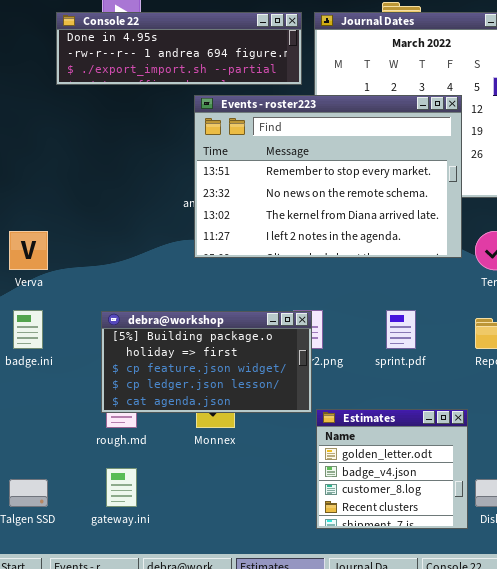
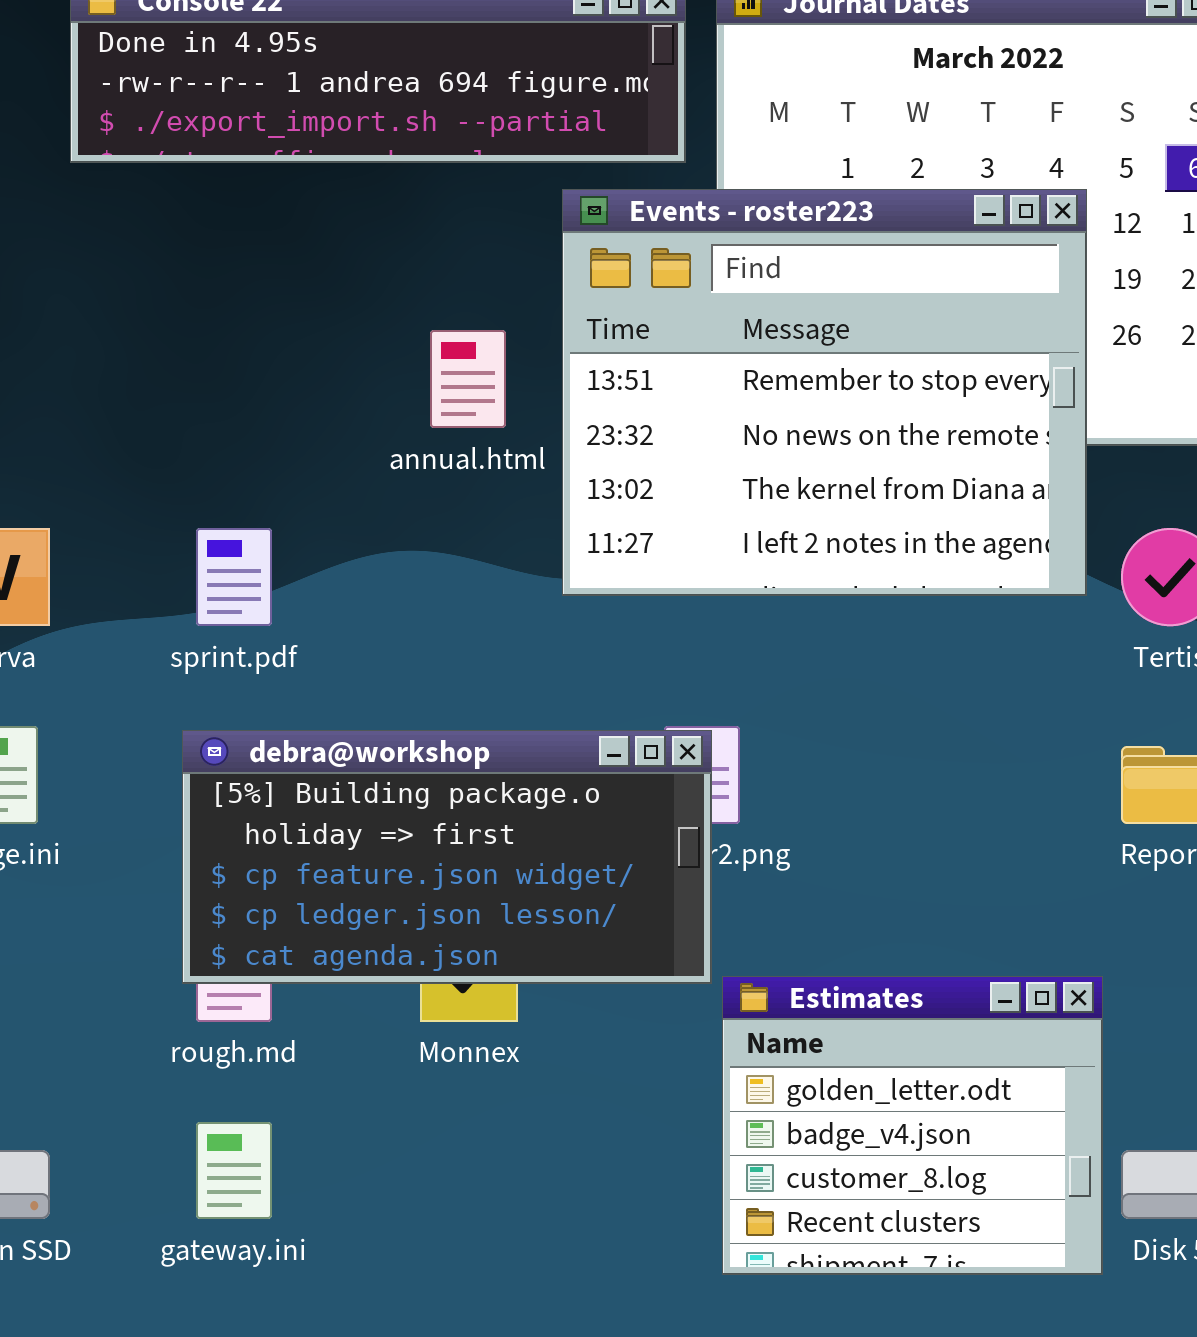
Events - roster223: [194,95,462,258] -> [562,189,1087,596], resized
sprint.pdf: [386,310,416,349] -> [196,528,272,626], moved

